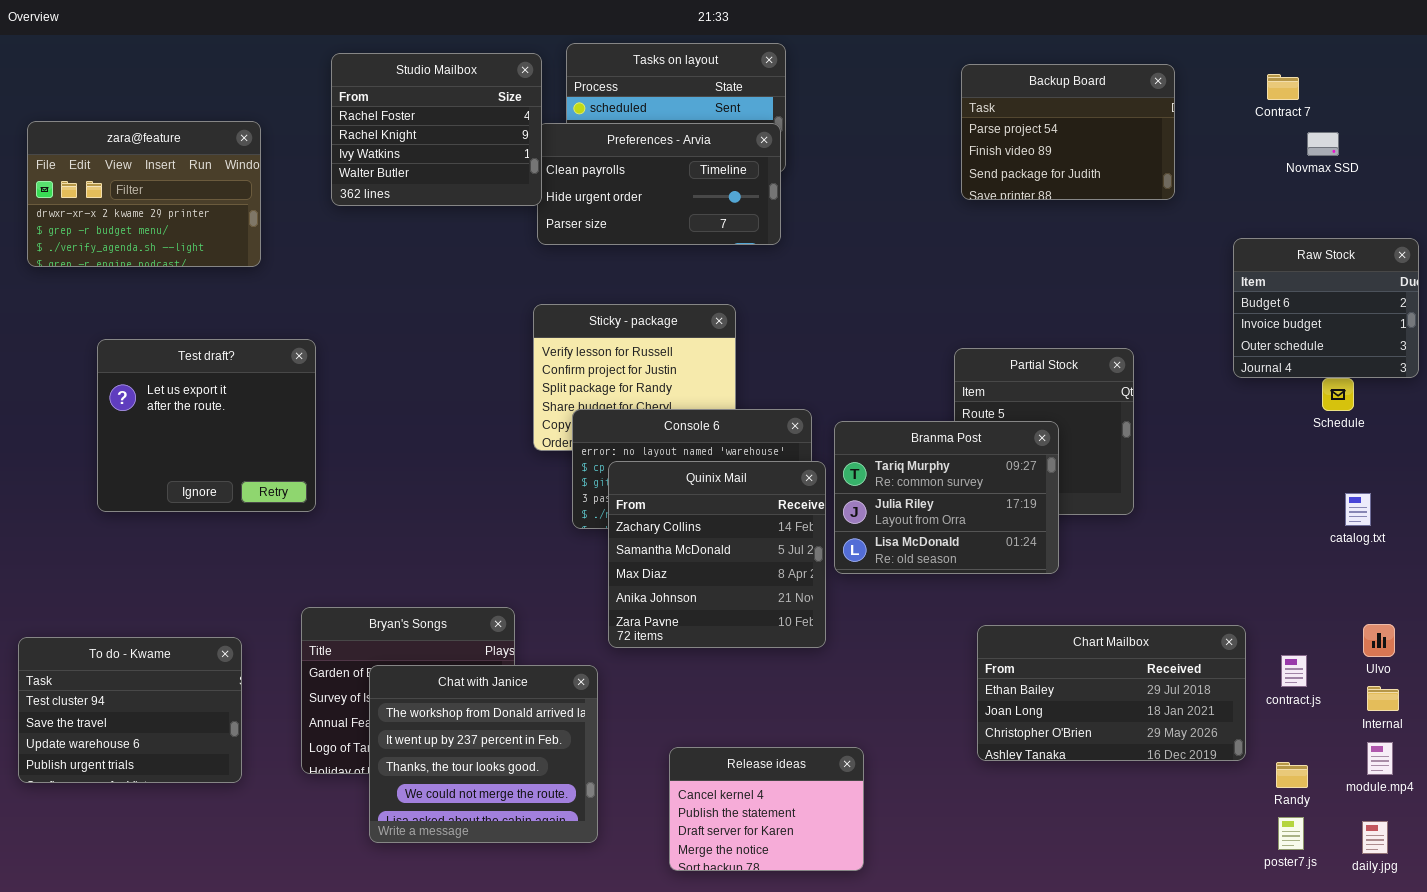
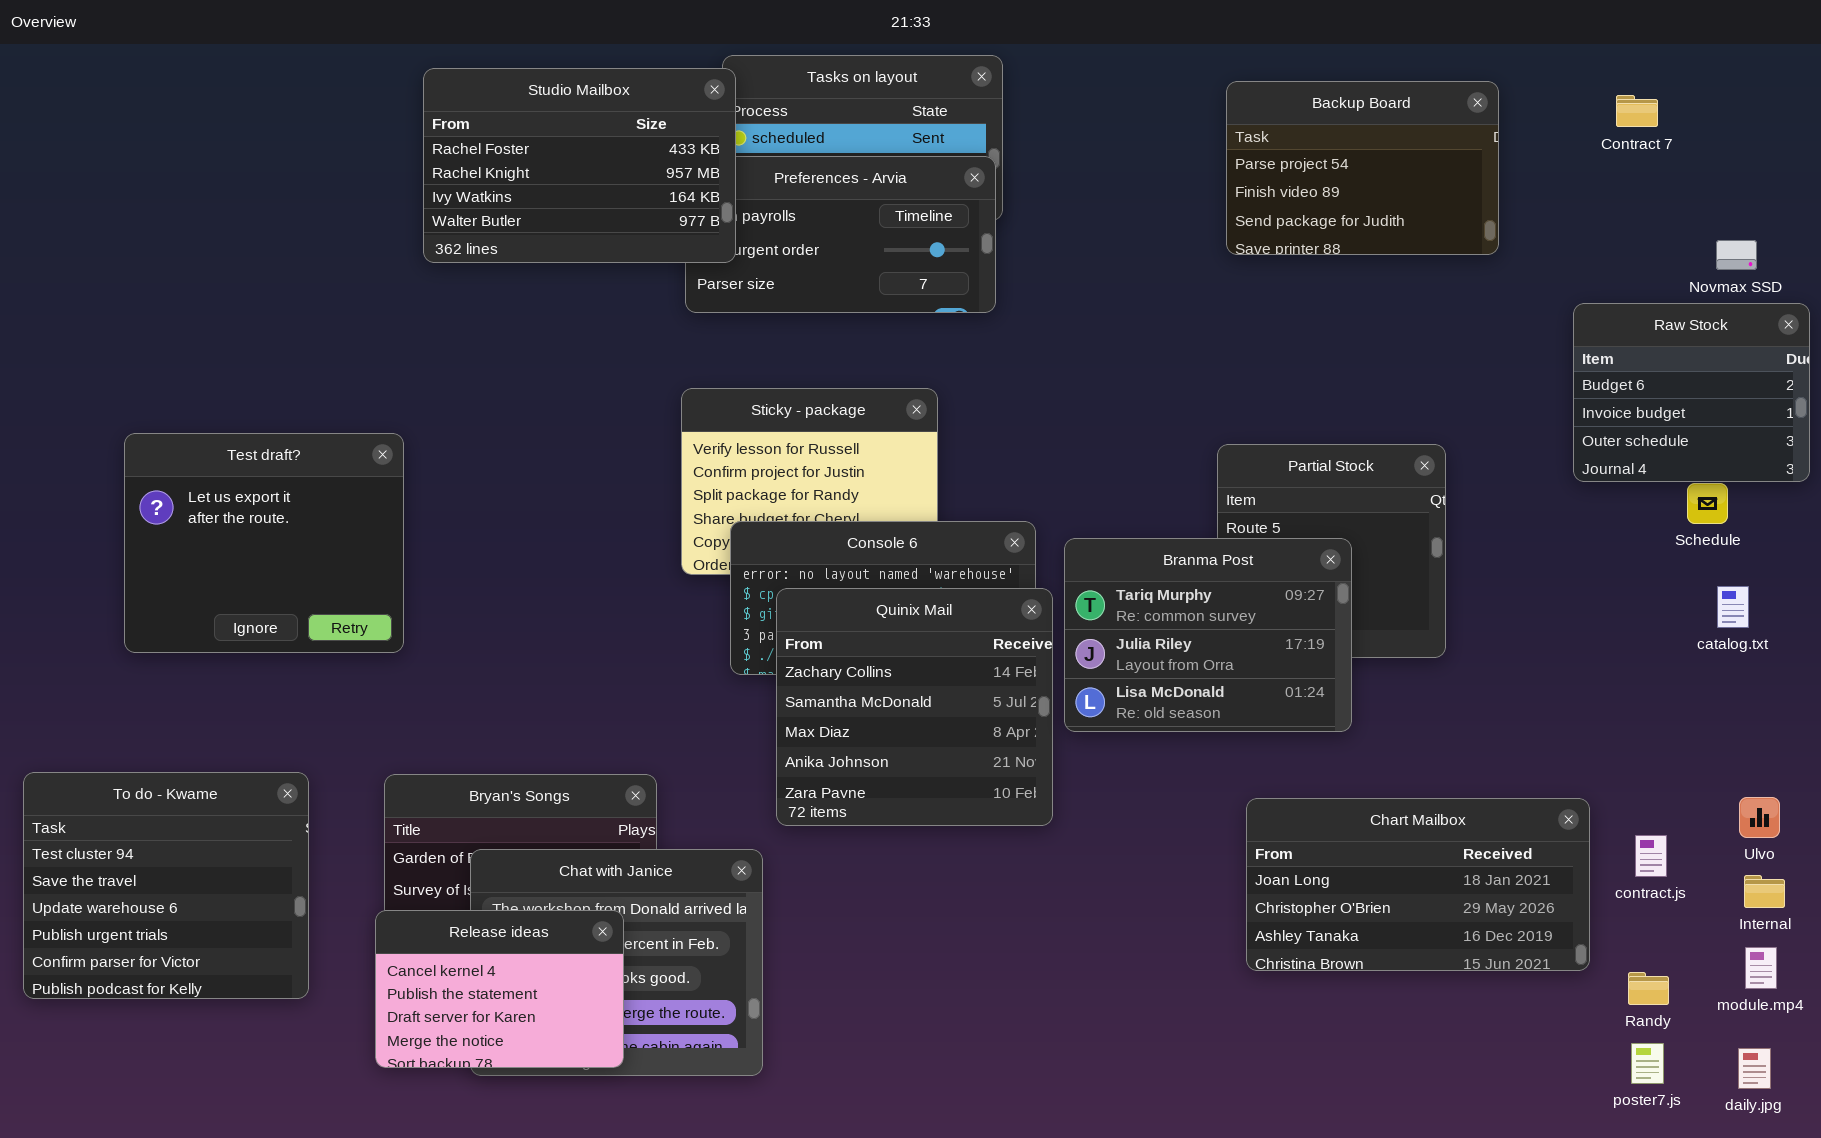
Studio Mailbox: [331,53,542,206] -> [423,68,736,263], resized
zara@feature: [27,121,261,267] -> none, closed
Novmax SSD: [1307,132,1339,156] -> [1716,240,1757,270], moved
catalog.txt: [1345,493,1371,526] -> [1717,586,1749,628], moved
Chart Mailbox: [977,625,1246,761] -> [1246,798,1590,971], scrolled down 1 row
To do - Kwame: [18,637,242,783] -> [23,772,309,999], resized
Release ideas: [669,747,864,871] -> [375,910,624,1068], moved

